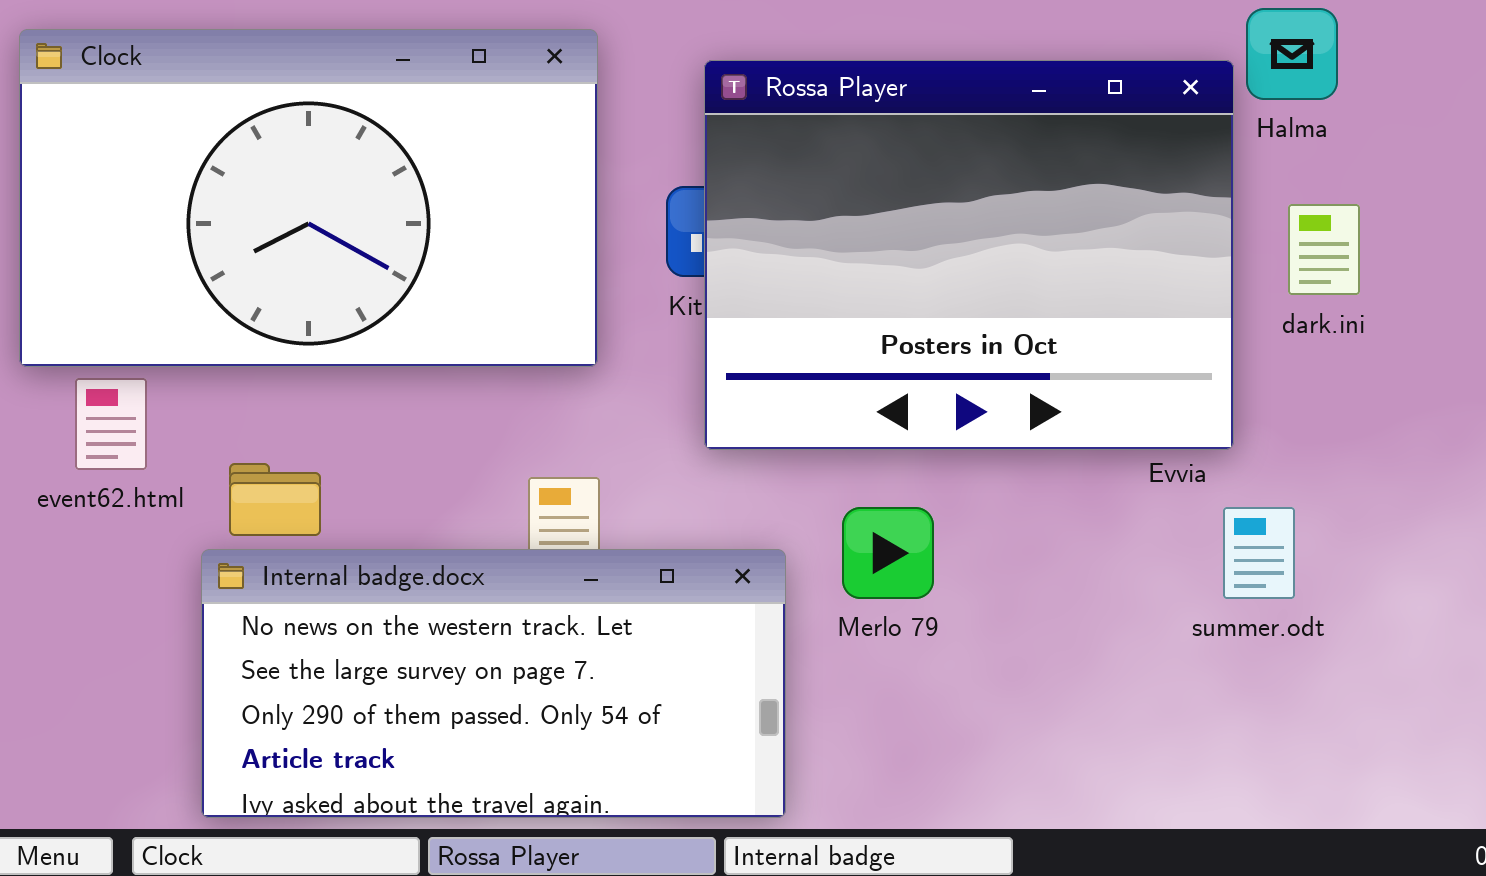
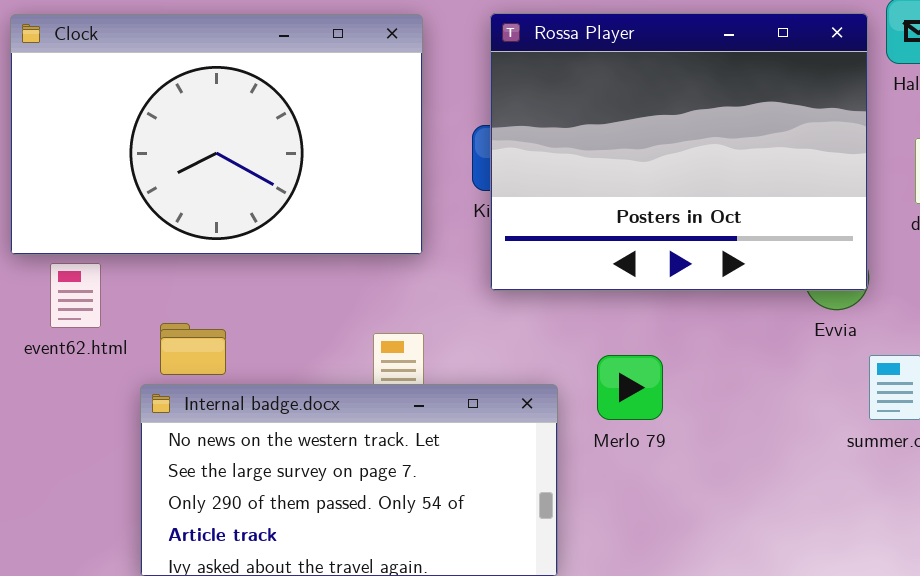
Rossa Player: [704,60,1234,450] -> [490,13,868,291], moved

